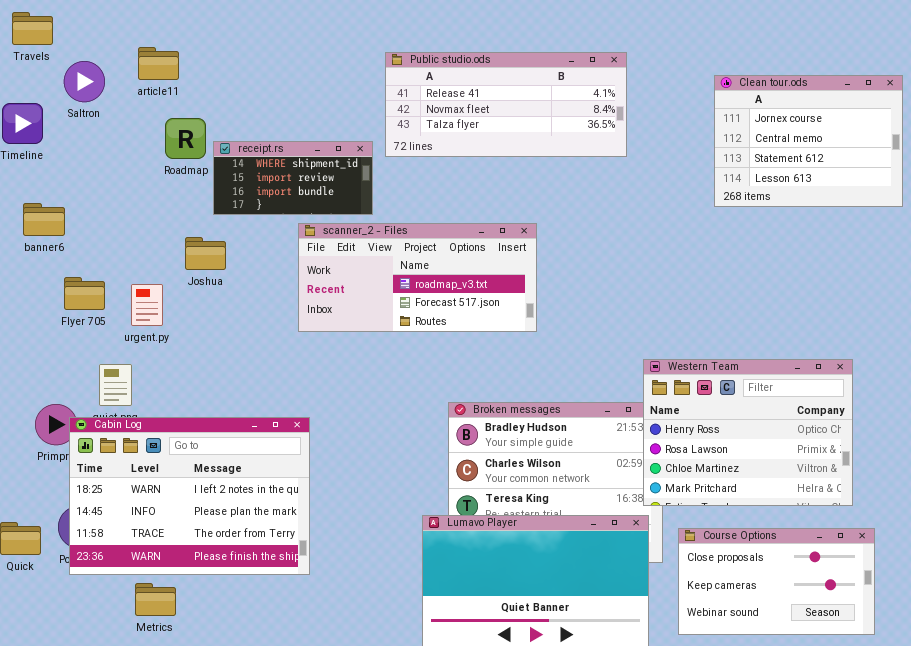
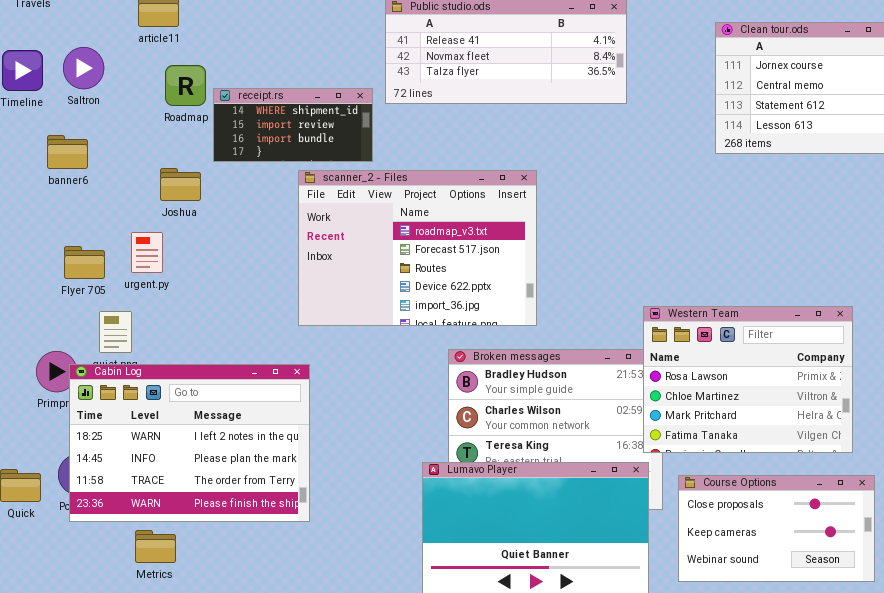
Saltron: [64,61,105,102] -> [63,47,104,89], moved
banner6: [23,203,65,236] -> [47,135,88,169], moved
scanner_2 - Files: [298,223,537,332] -> [298,170,537,326], resized
Joshua: [185,237,226,270] -> [160,168,201,201], moved
Flyer 705: [64,277,105,310] -> [64,246,105,279], moved
Western Team: [643,359,853,506] -> [643,306,853,453], scrolled down 1 row

